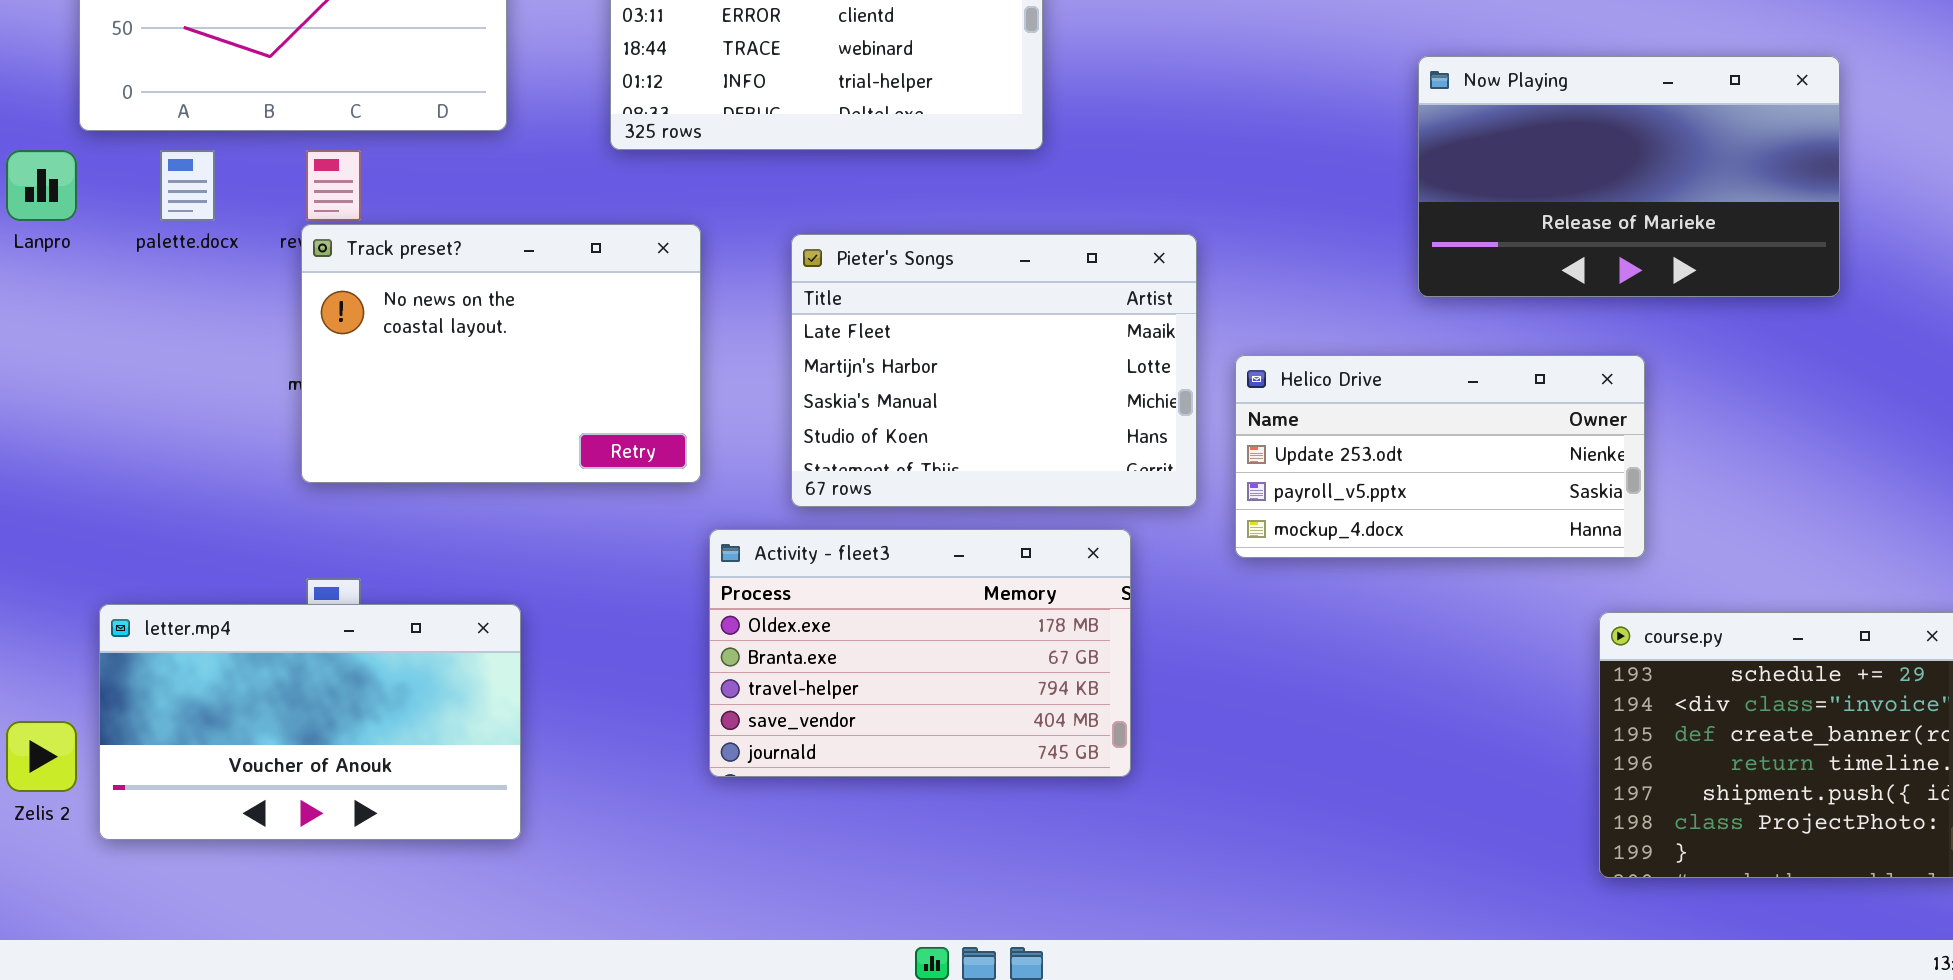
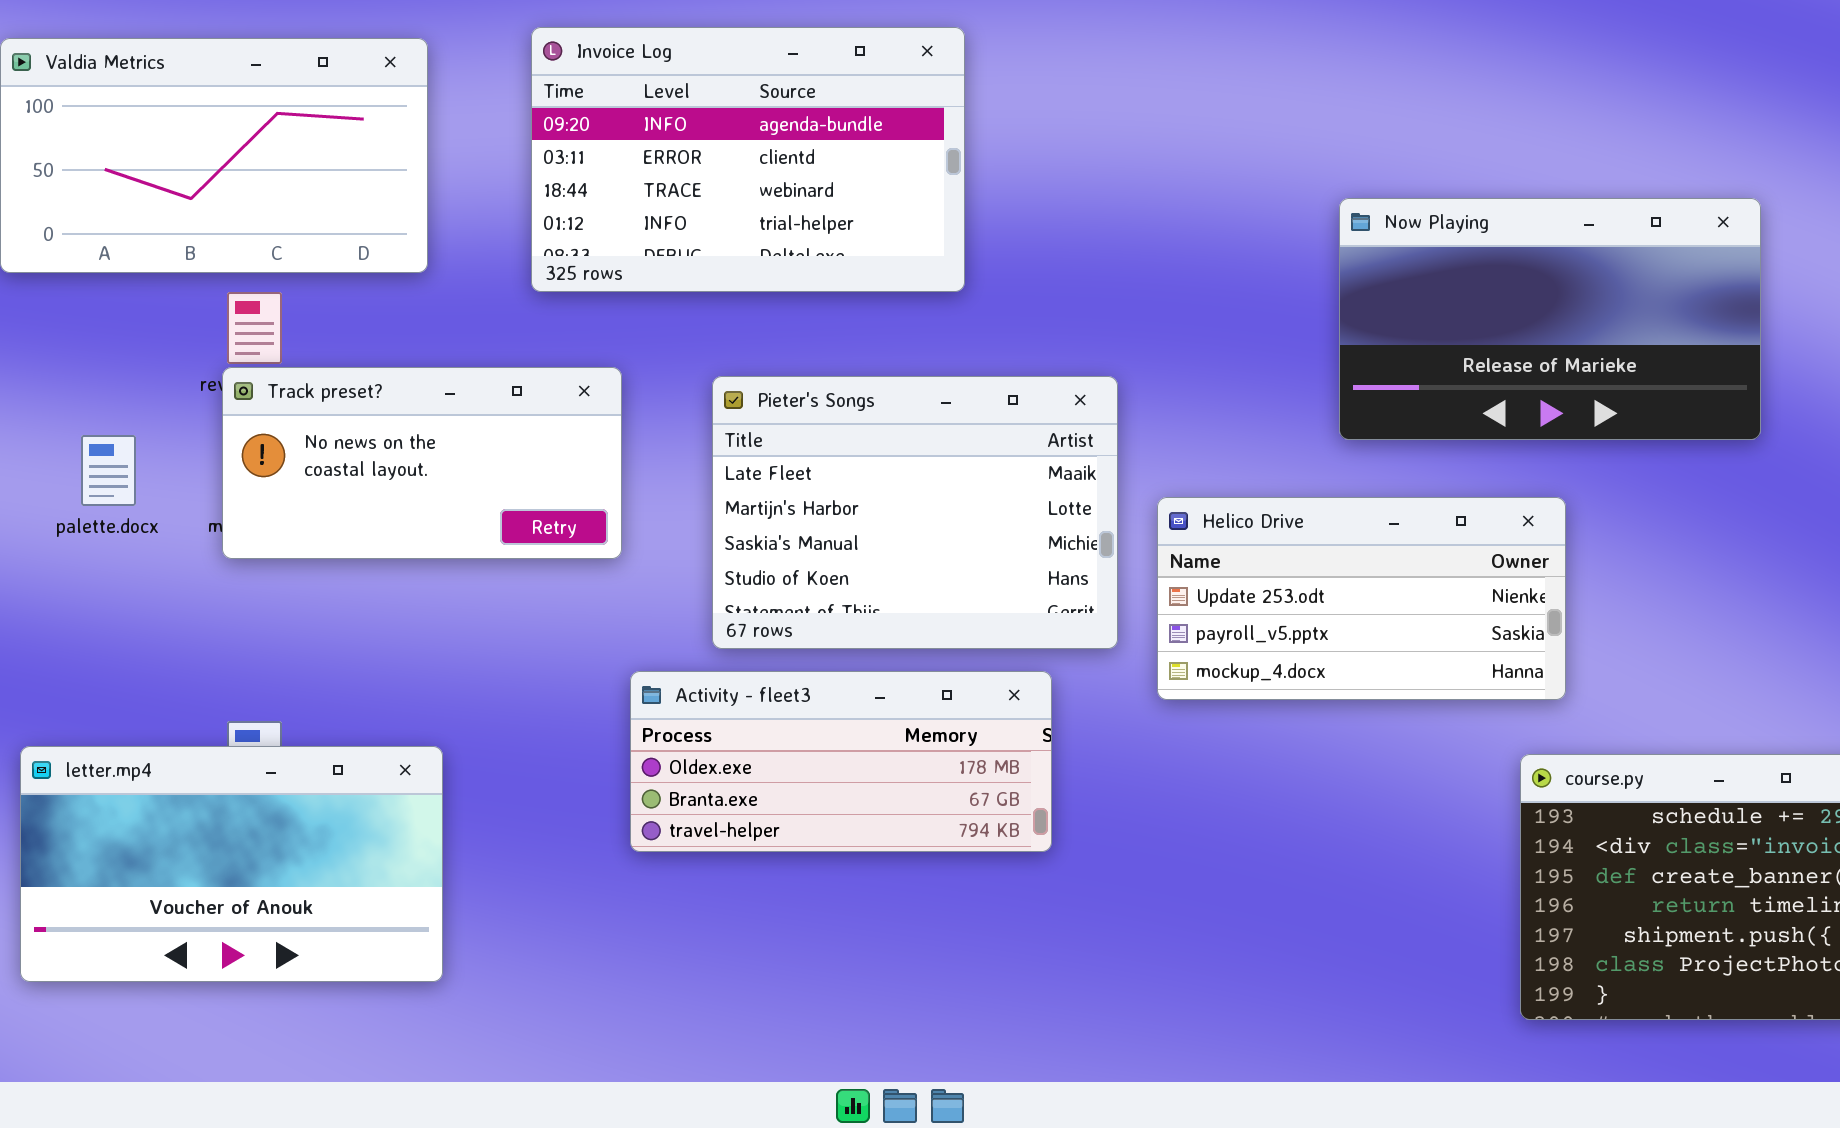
palette.docx: [160,150,215,221] -> [81,435,136,506], moved
Track preset?: [301,224,701,483] -> [222,367,622,559], resized
Activity - fleet3: [709,529,1131,777] -> [630,671,1052,852], resized

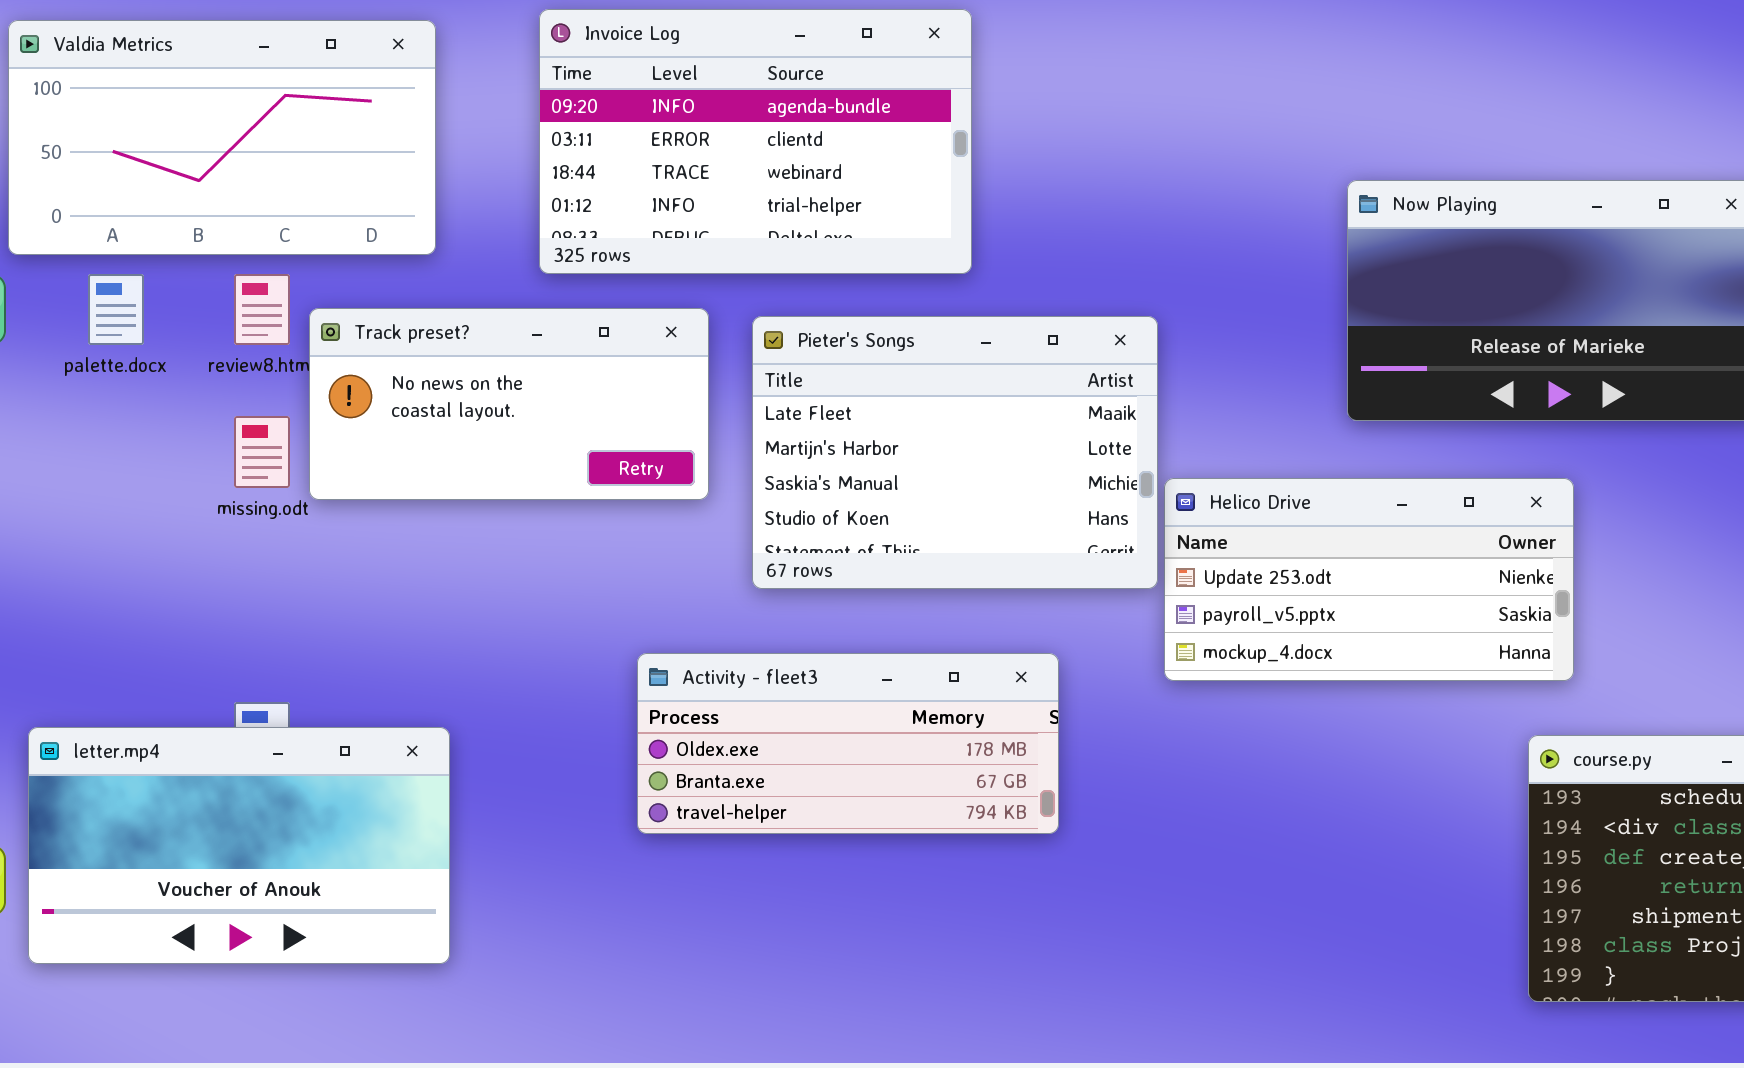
Track preset?: [222,367,622,559] -> [309,308,709,500], moved
Pieter's Songs: [712,376,1118,649] -> [752,316,1158,589], moved
palette.docx: [81,435,136,506] -> [88,274,144,345], moved

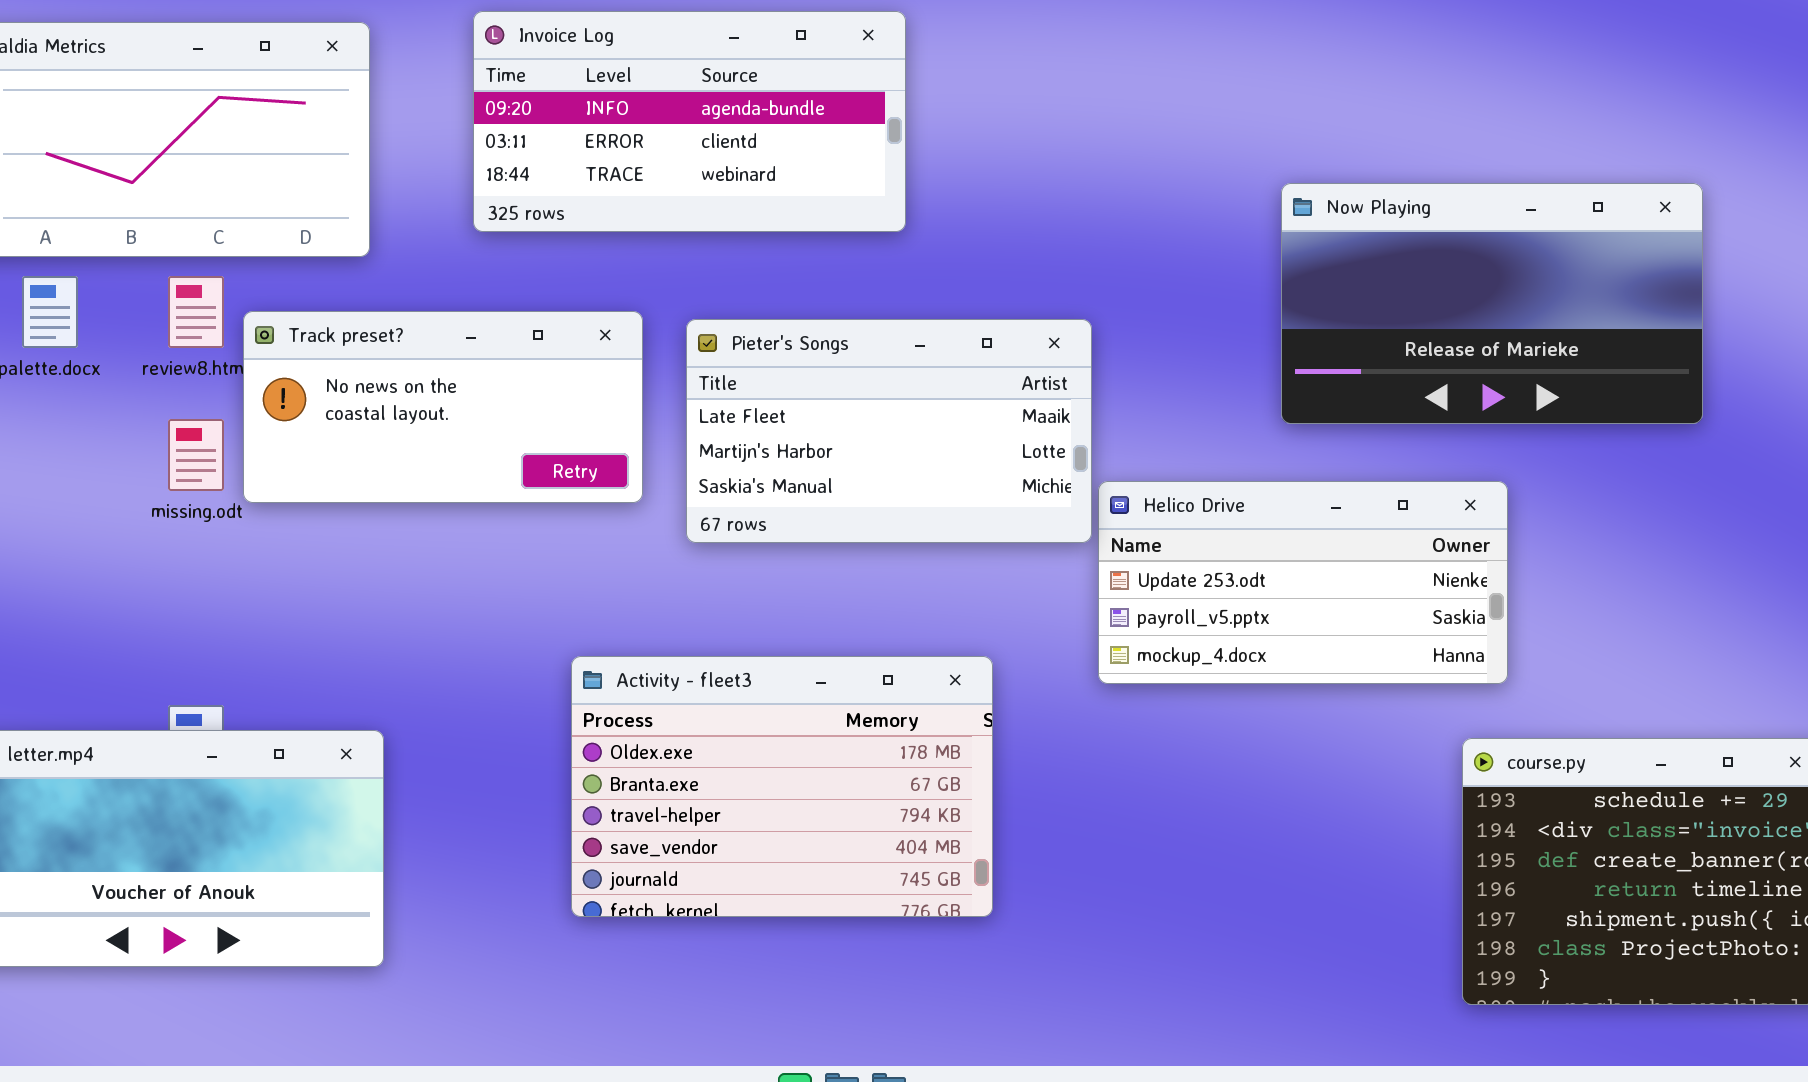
Invoice Log: [539,9,972,274] -> [473,11,906,232], resized
Pieter's Songs: [752,316,1158,589] -> [686,319,1092,543], resized
Activity - fleet3: [637,653,1059,834] -> [571,656,993,917], resized

